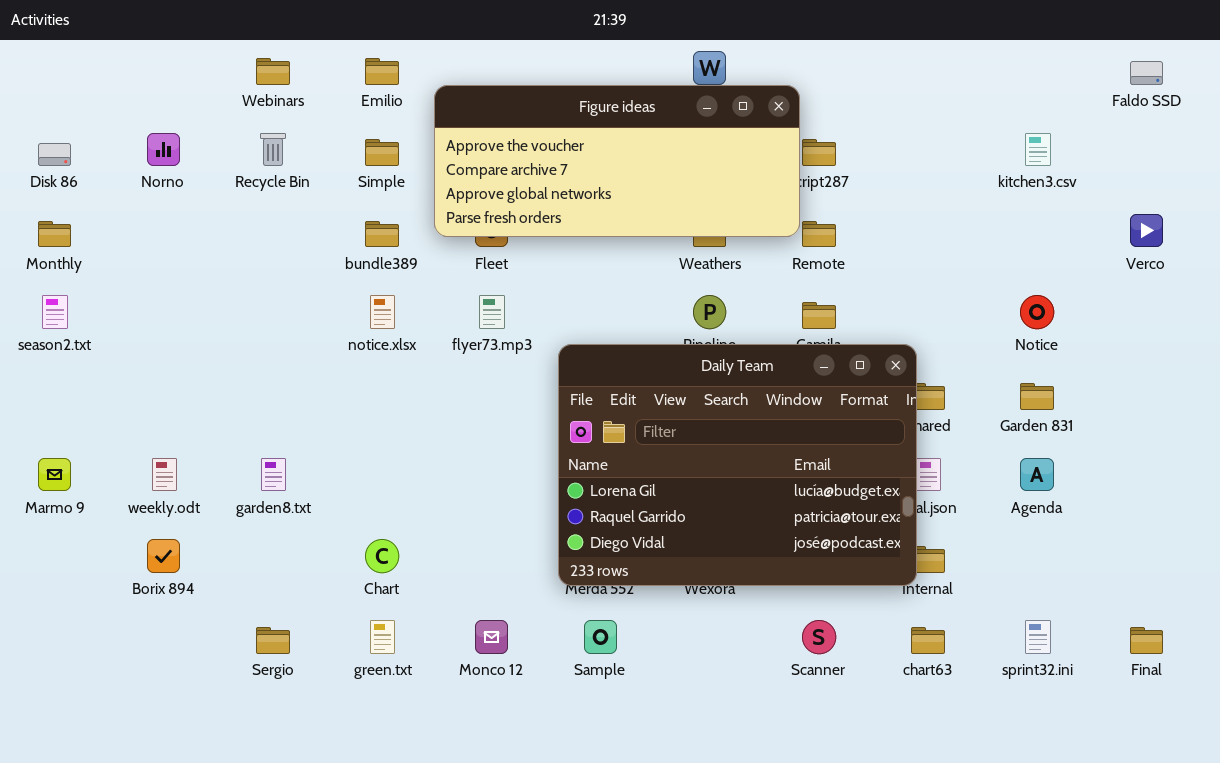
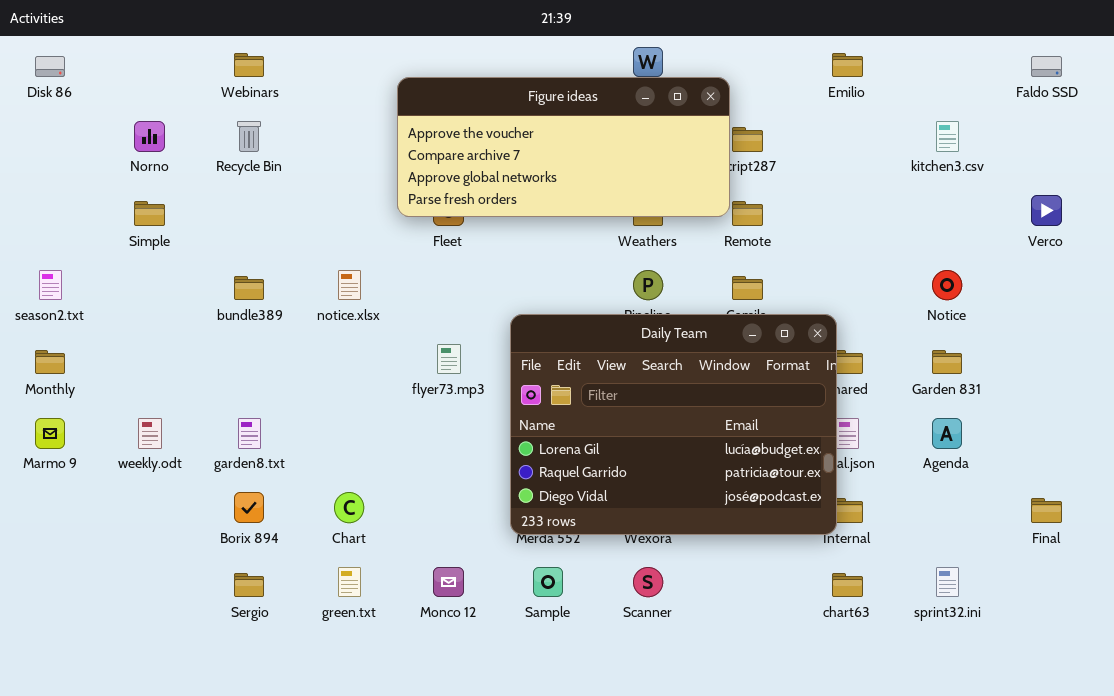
Emilio: [365,58,399,85] -> [832,53,863,77], moved
Simple: [365,139,399,166] -> [134,201,165,226], moved
Disk 86: [38,143,71,166] -> [35,56,65,77], moved
Monthly: [38,221,71,247] -> [35,350,65,374], moved
bundle389: [365,221,399,247] -> [234,276,264,300], moved
flyer73.mp3: [479,295,505,329] -> [437,344,461,374], moved
Borix 894: [147,539,180,573] -> [234,492,264,523], moved
Scanner: [802,620,836,654] -> [633,567,663,597], moved
Final: [1130,627,1163,654] -> [1031,498,1062,523], moved

